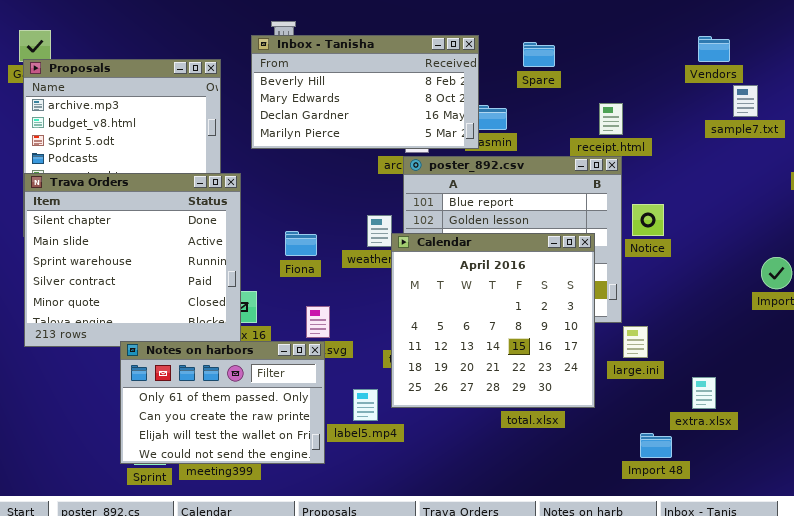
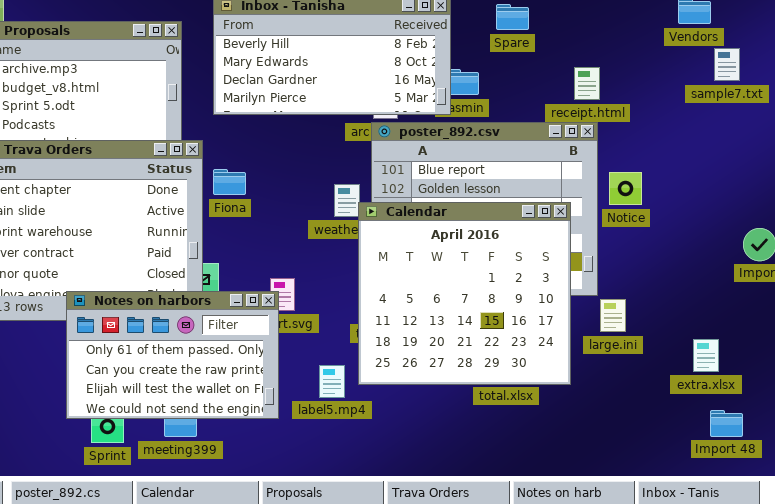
Fiona: [285,231,317,256] -> [213,169,246,195], moved
Notes on harbors: [120,341,325,464] -> [66,291,279,419], moved
extra.xlsx: [692,377,716,409] -> [693,339,719,372], moved
Import 48: [640,433,672,458] -> [710,410,743,437], moved

